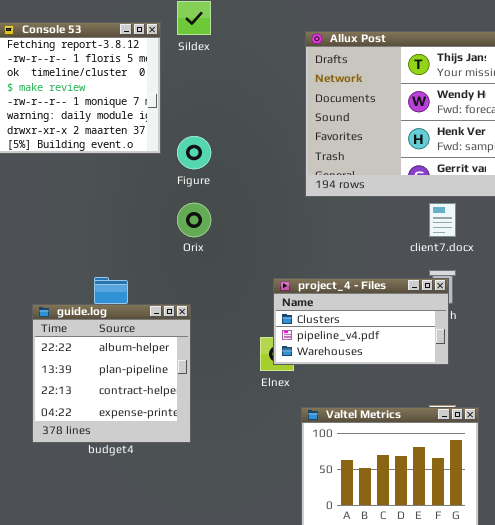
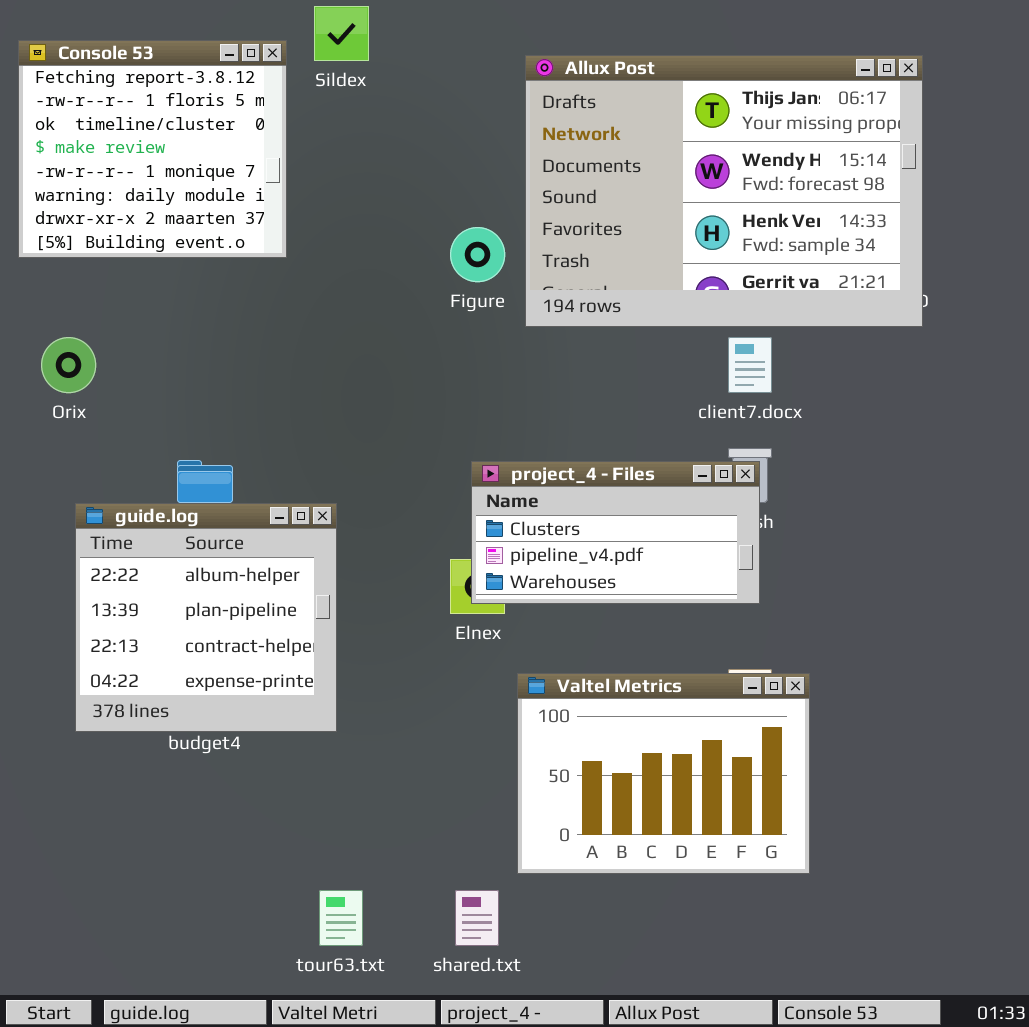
Figure: [177,136,211,169] -> [450,227,505,282], moved
Orix: [177,203,211,237] -> [41,337,96,393], moved

